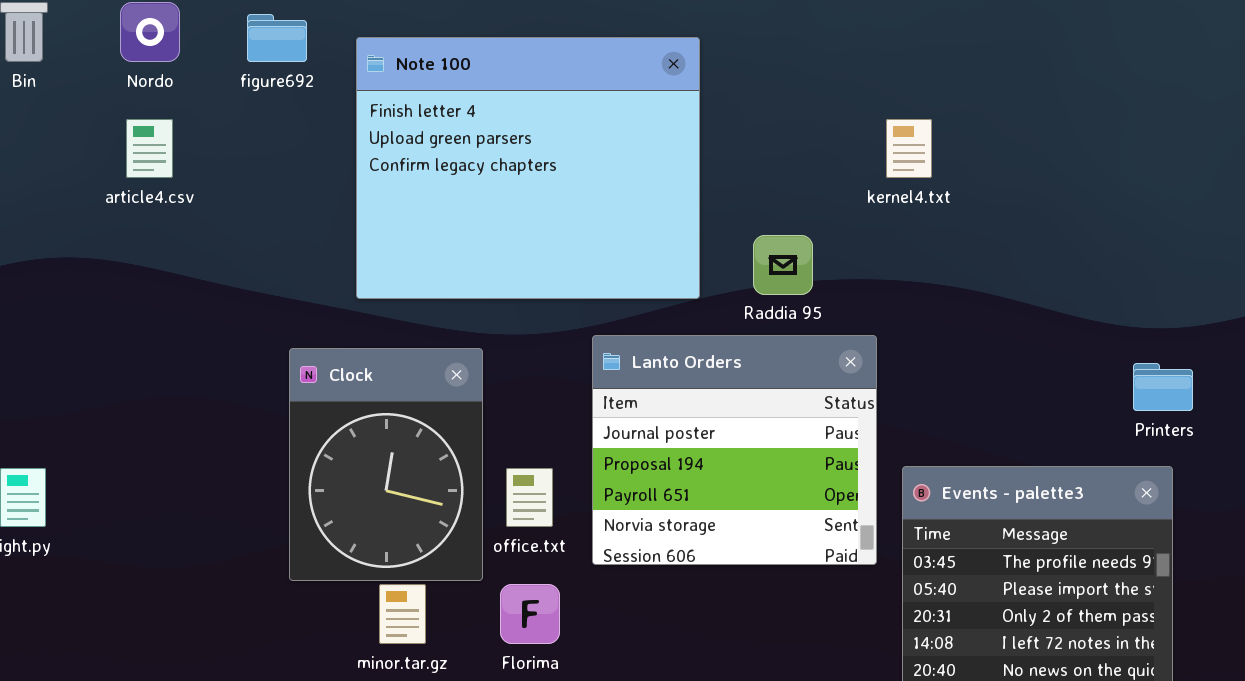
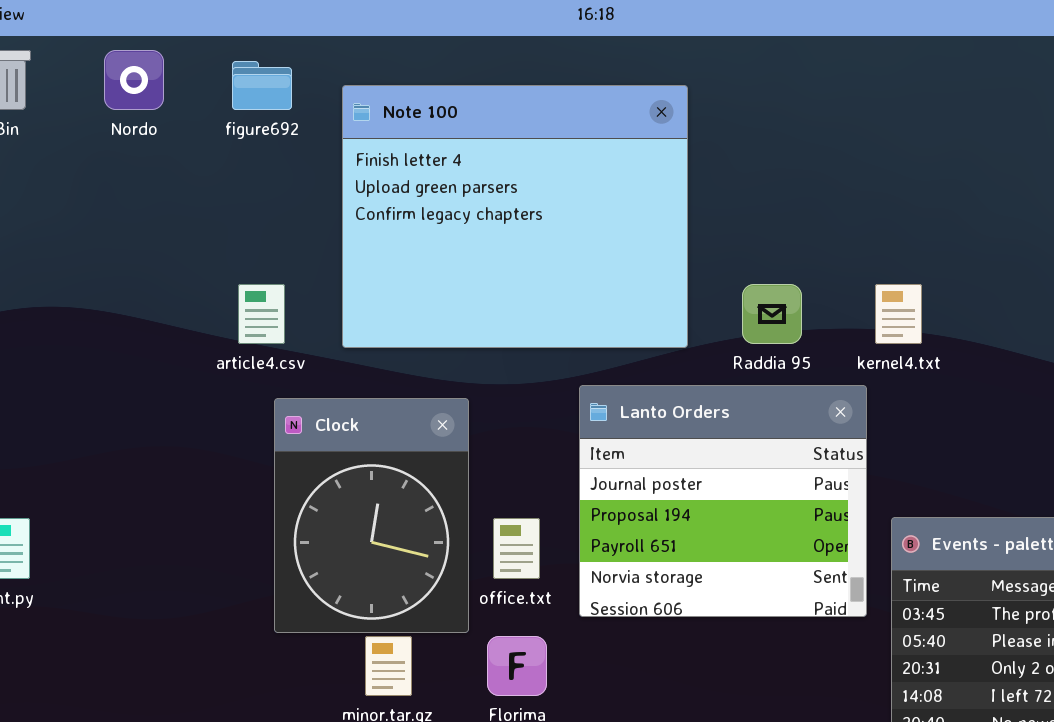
article4.csv: [126,119,173,178] -> [238,284,285,344], moved
kernel4.txt: [886,119,932,178] -> [875,284,922,344], moved

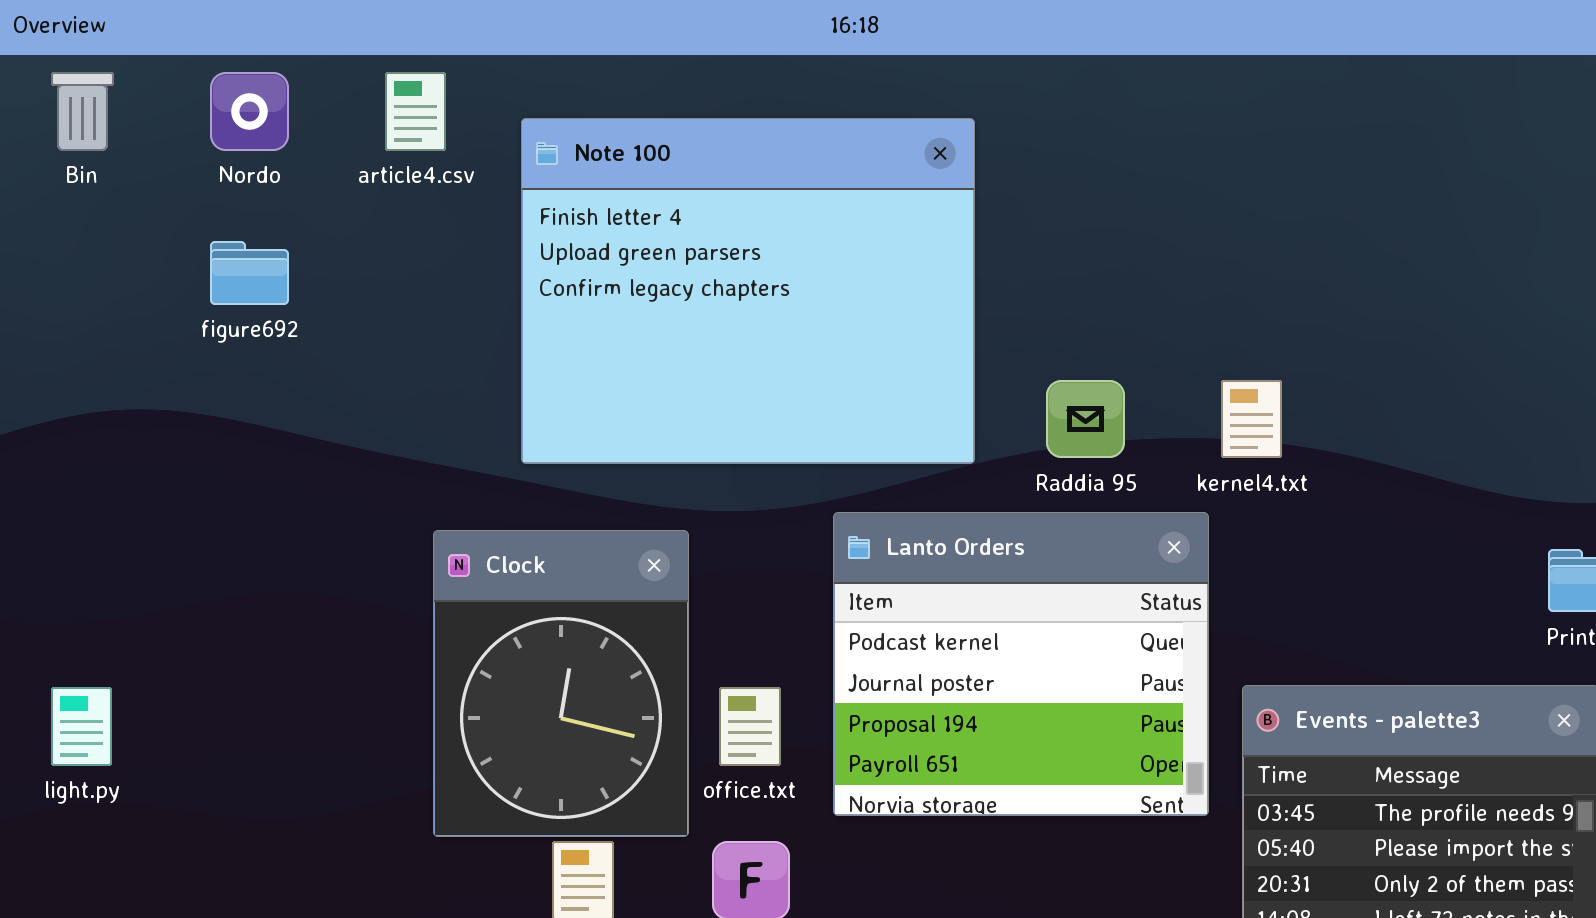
figure692: [232,61,292,110] -> [210,241,289,305], moved
article4.csv: [238,284,285,344] -> [385,72,446,151], moved
Lanto Orders: [579,385,867,617] -> [833,512,1209,816], scrolled up 1 row

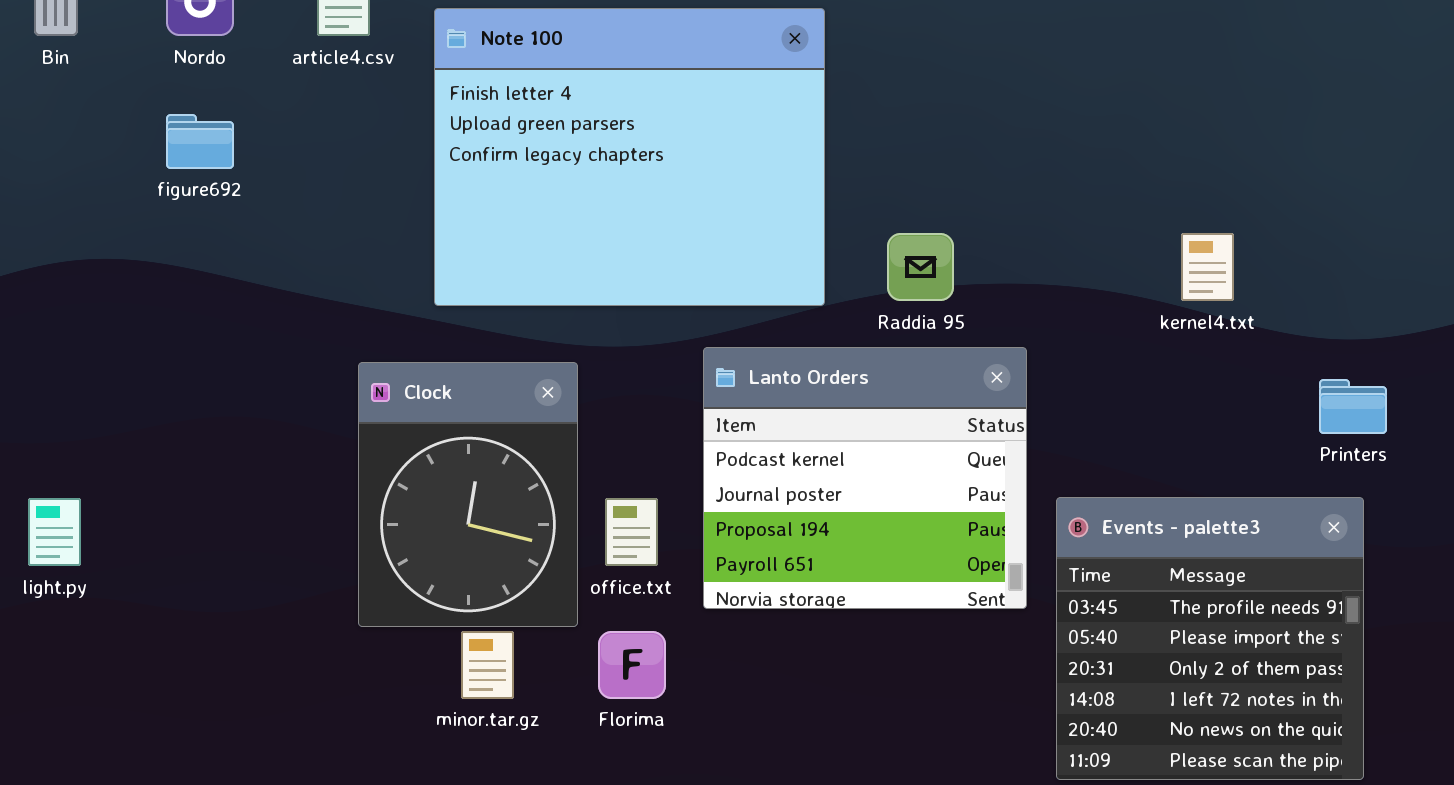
kernel4.txt: [1221,380,1282,458] -> [1181,233,1234,301], moved

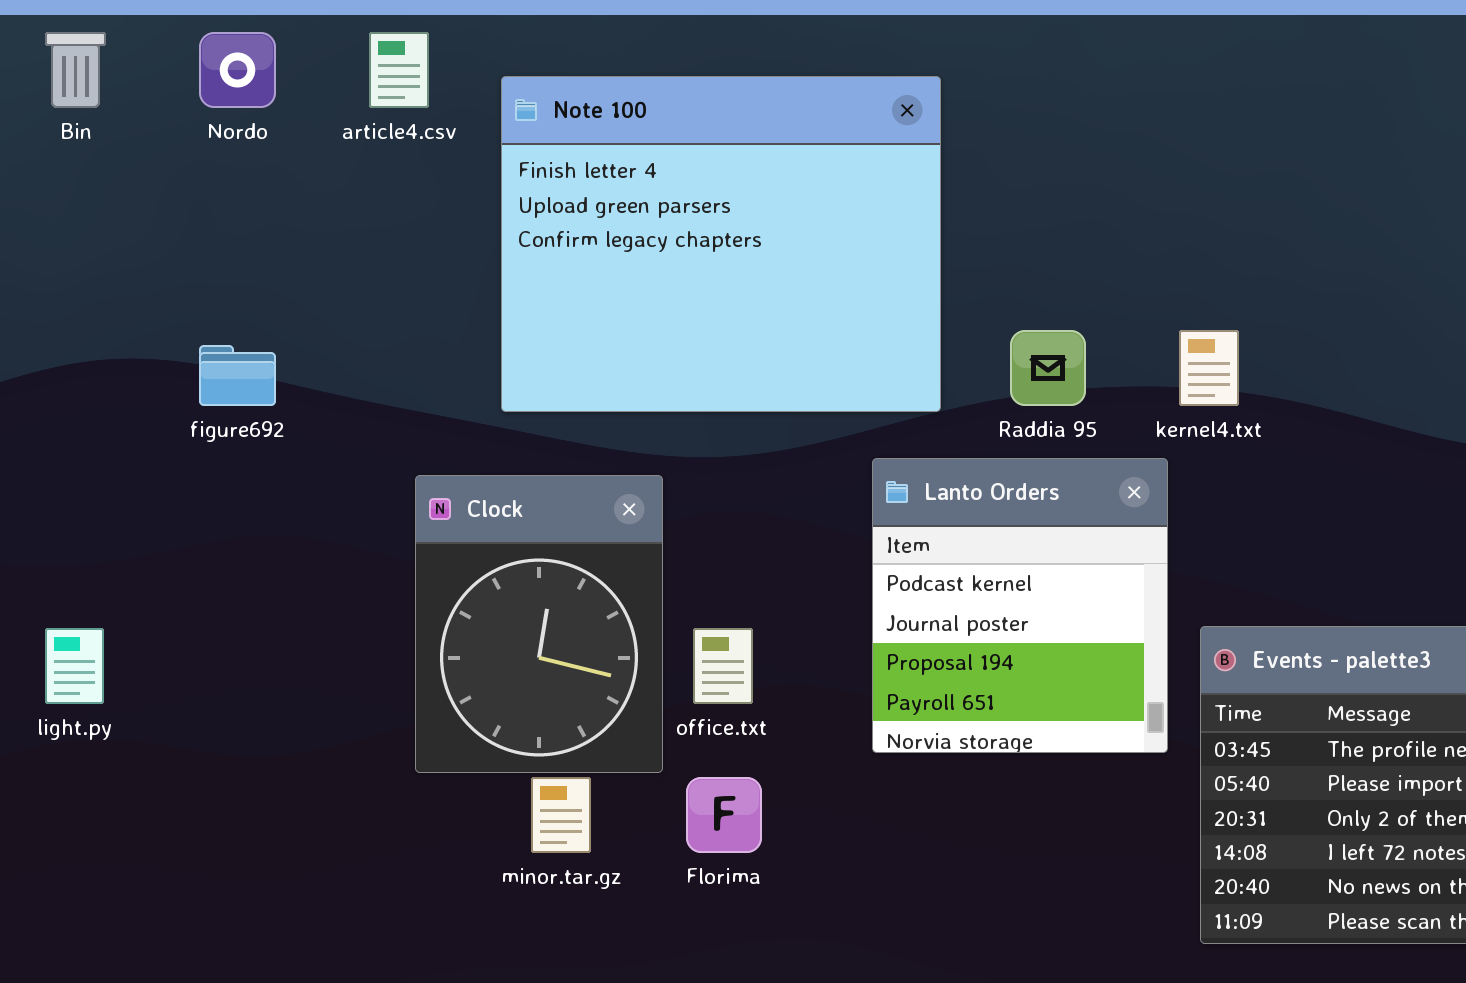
figure692: [166,114,234,169] -> [199,345,276,406], moved
kernel4.txt: [1181,233,1234,301] -> [1179,330,1239,406], moved
Lanto Orders: [703,347,1027,609] -> [872,458,1168,753], resized

